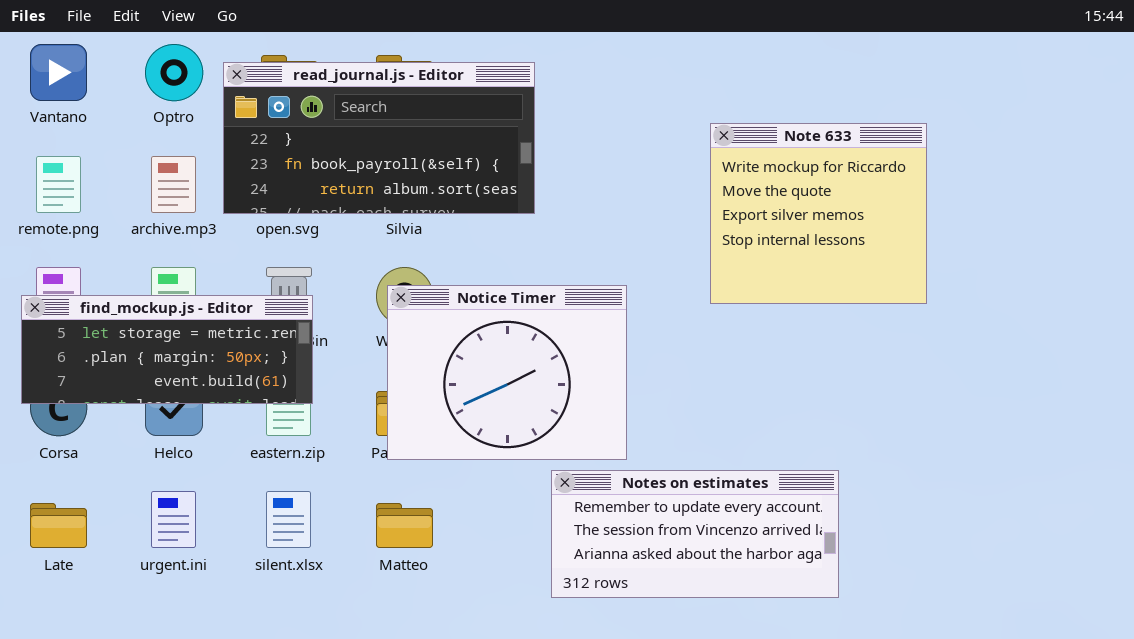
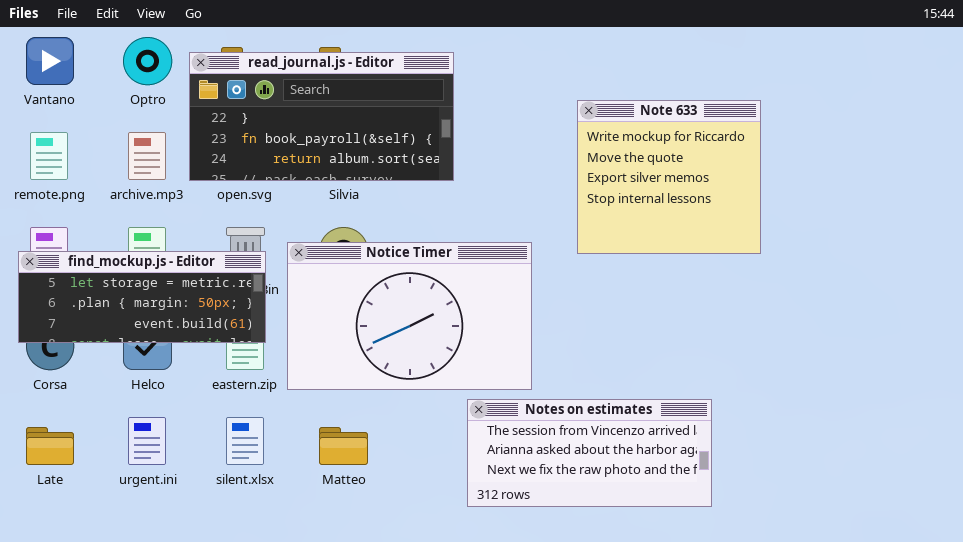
Note 633: [710,123,927,304] -> [577,100,761,254], moved
Notice Timer: [387,285,627,460] -> [287,242,532,390], resized
Notes on estimates: [551,470,839,598] -> [467,399,712,507], scrolled down 1 row

